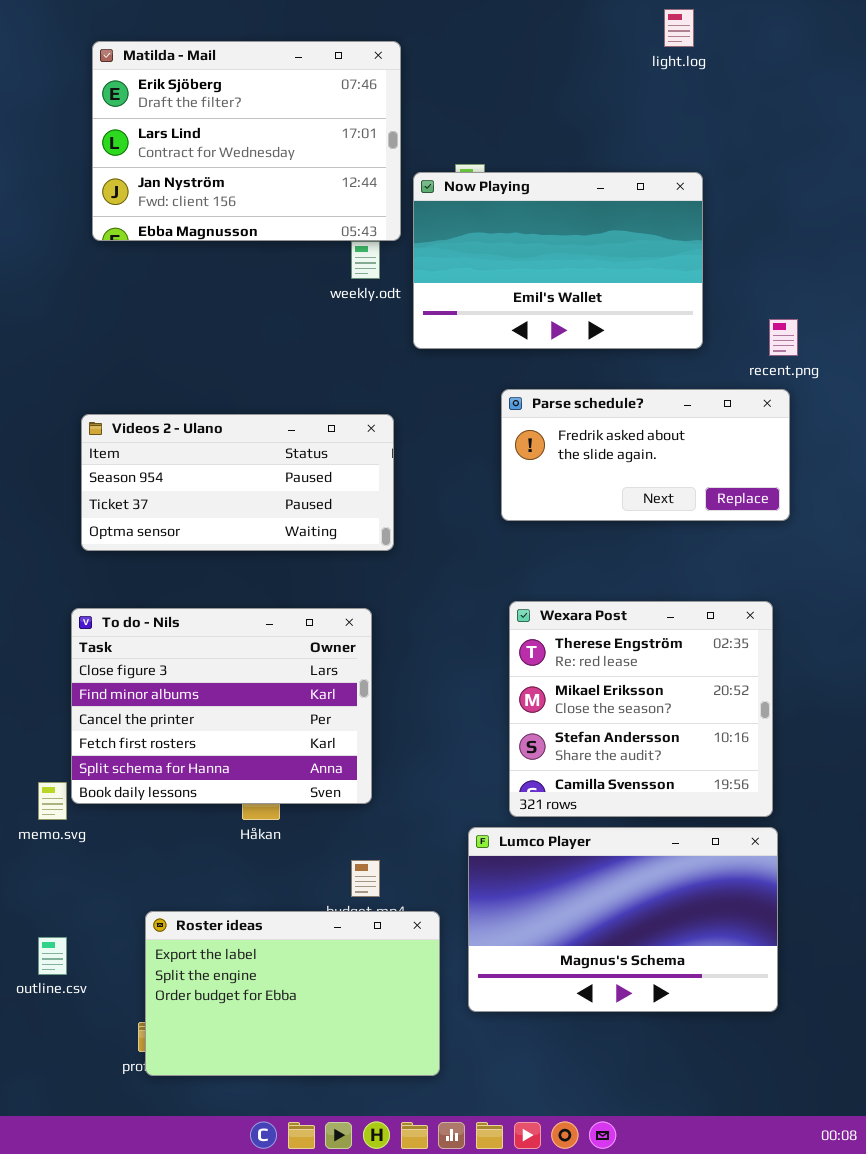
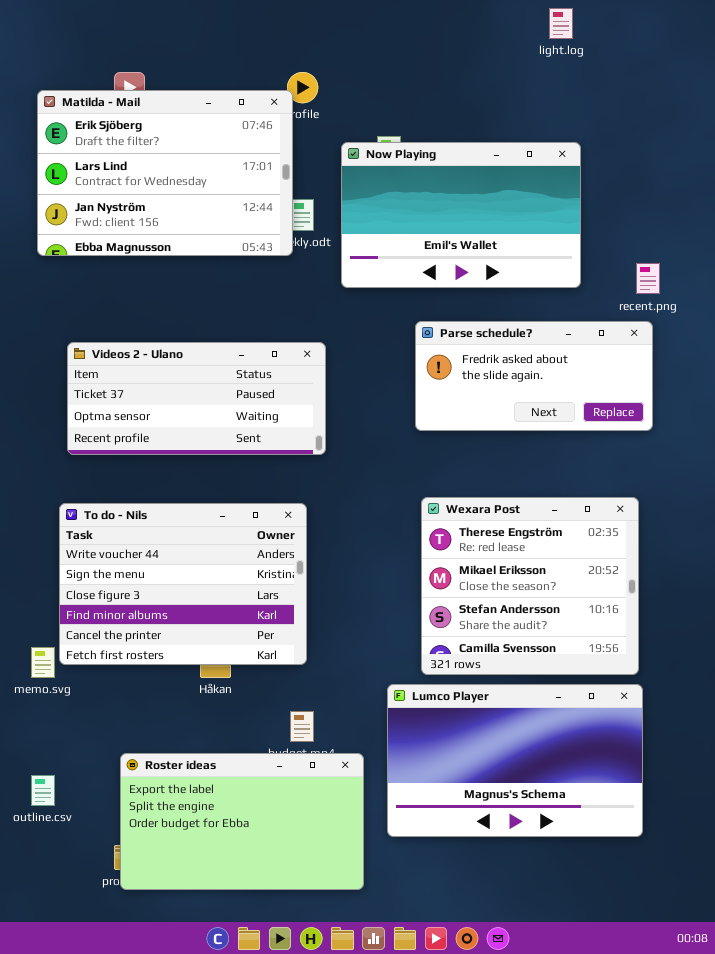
Matilda - Mail: [92,41,401,241] -> [37,90,293,256], moved
Videos 2 - Ulano: [81,414,394,551] -> [67,342,326,455], scrolled down 1 row
To do - Nils: [71,608,372,804] -> [59,503,307,665], scrolled up 2 rows

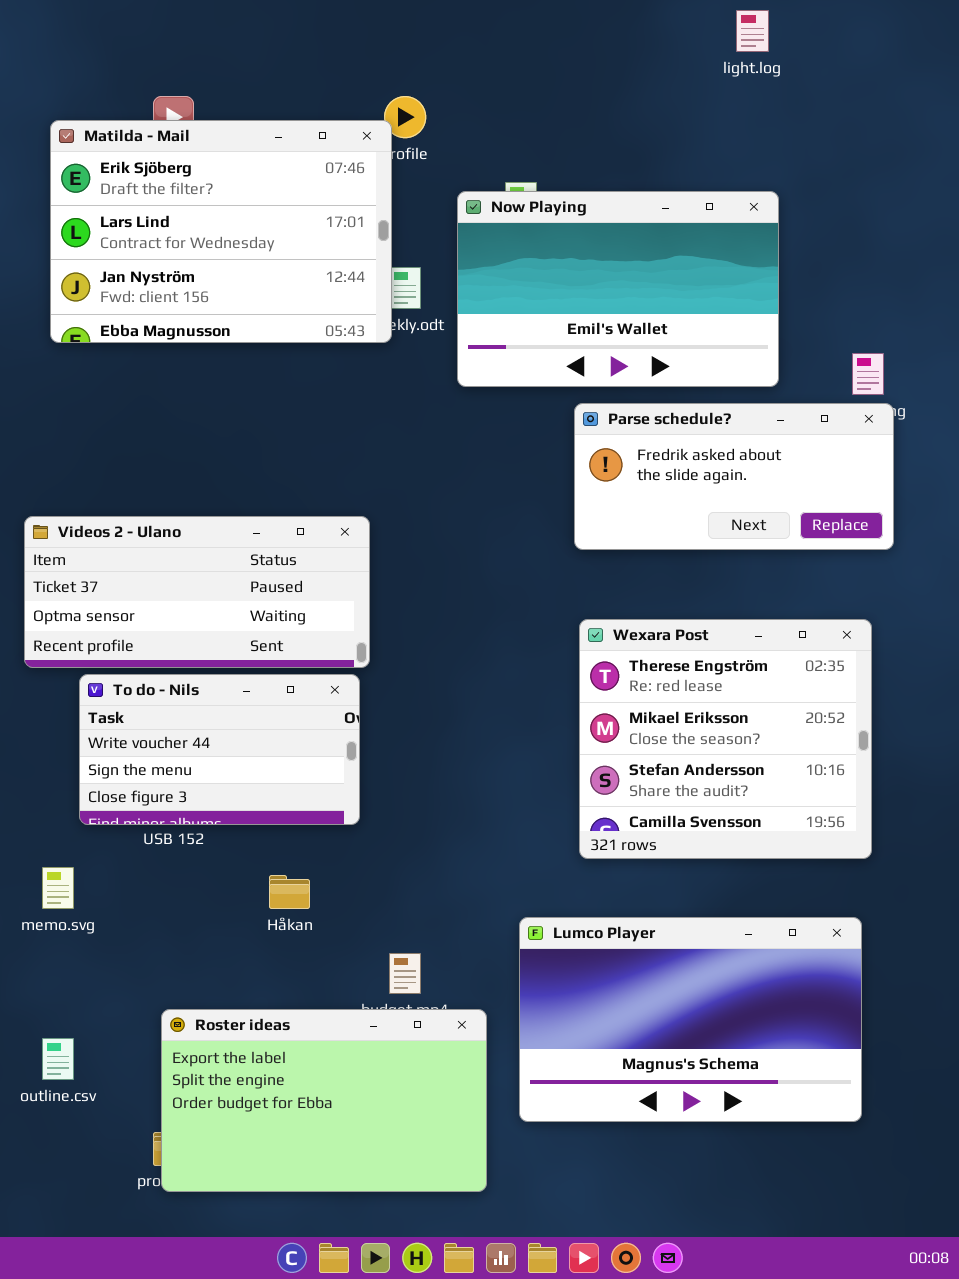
Parse schedule?: [415,321,653,431] -> [574,403,894,550], moved
Videos 2 - Ulano: [67,342,326,455] -> [24,516,370,668], moved
Wexara Post: [421,497,639,675] -> [579,619,872,859], moved
To do - Nils: [59,503,307,665] -> [79,674,360,825], resized

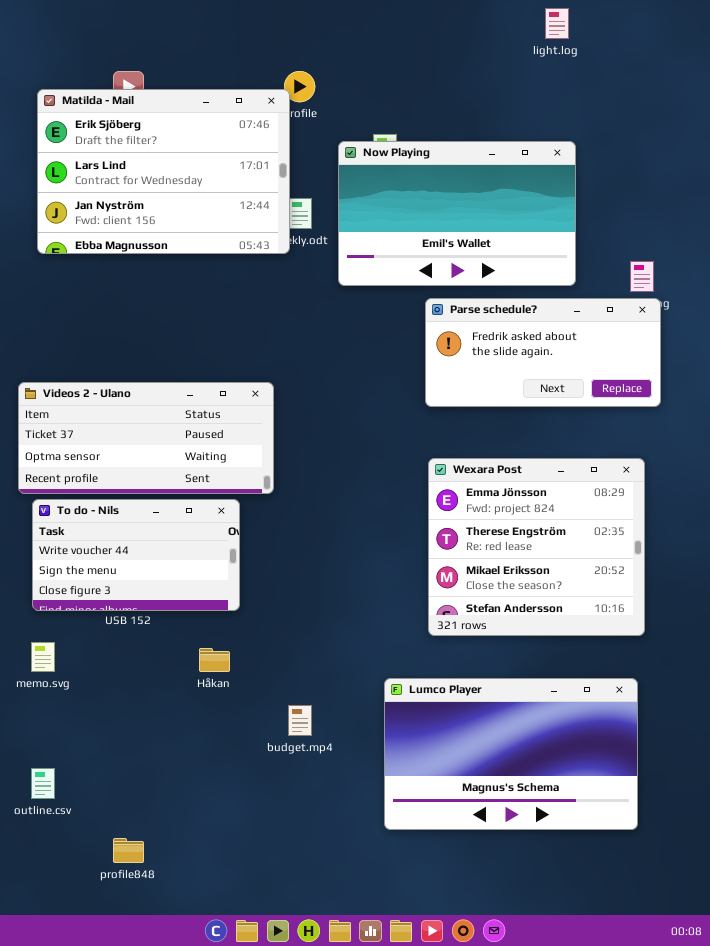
Wexara Post: [579,619,872,859] -> [428,458,645,636], scrolled up 1 row
To do - Nils: [79,674,360,825] -> [32,499,240,611], moved
Roster ideas: [161,1009,487,1192] -> none, closed

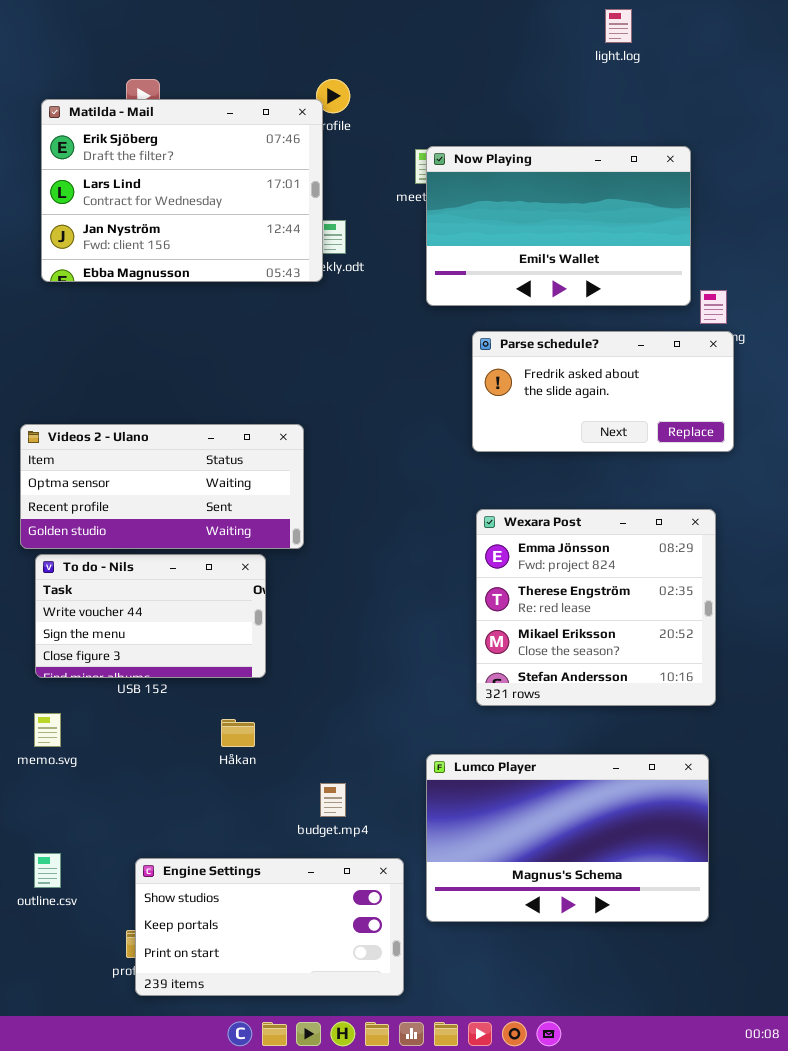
Now Playing: [338,141,576,286] -> [426,146,691,306], moved
Videos 2 - Ulano: [18,382,274,494] -> [20,424,304,549], scrolled down 1 row
Engine Settings: none -> [135,858,404,996], opened

